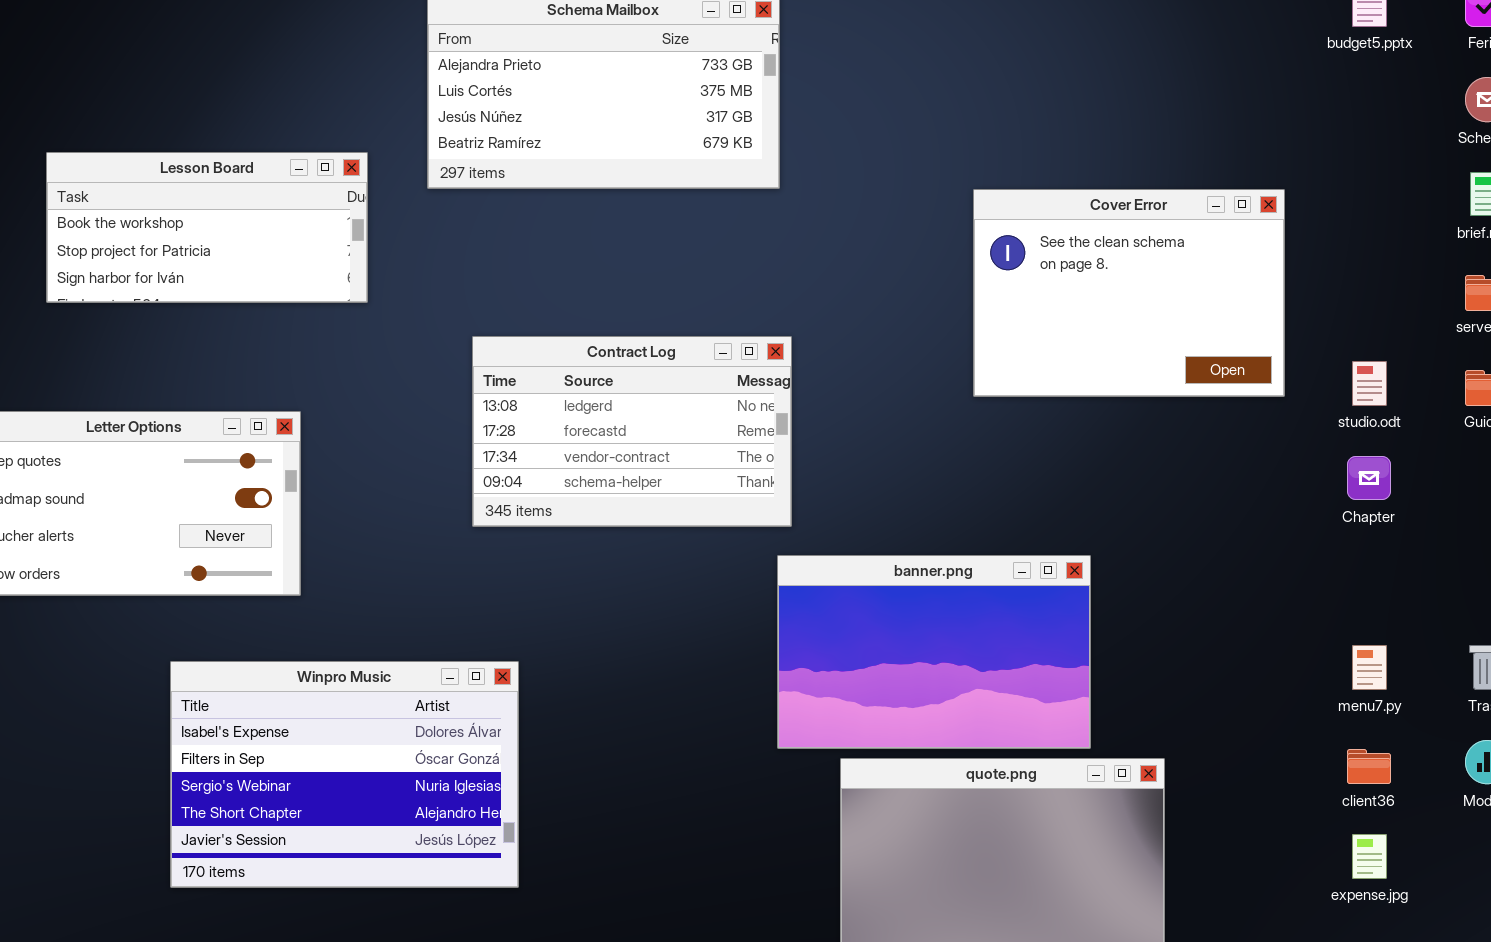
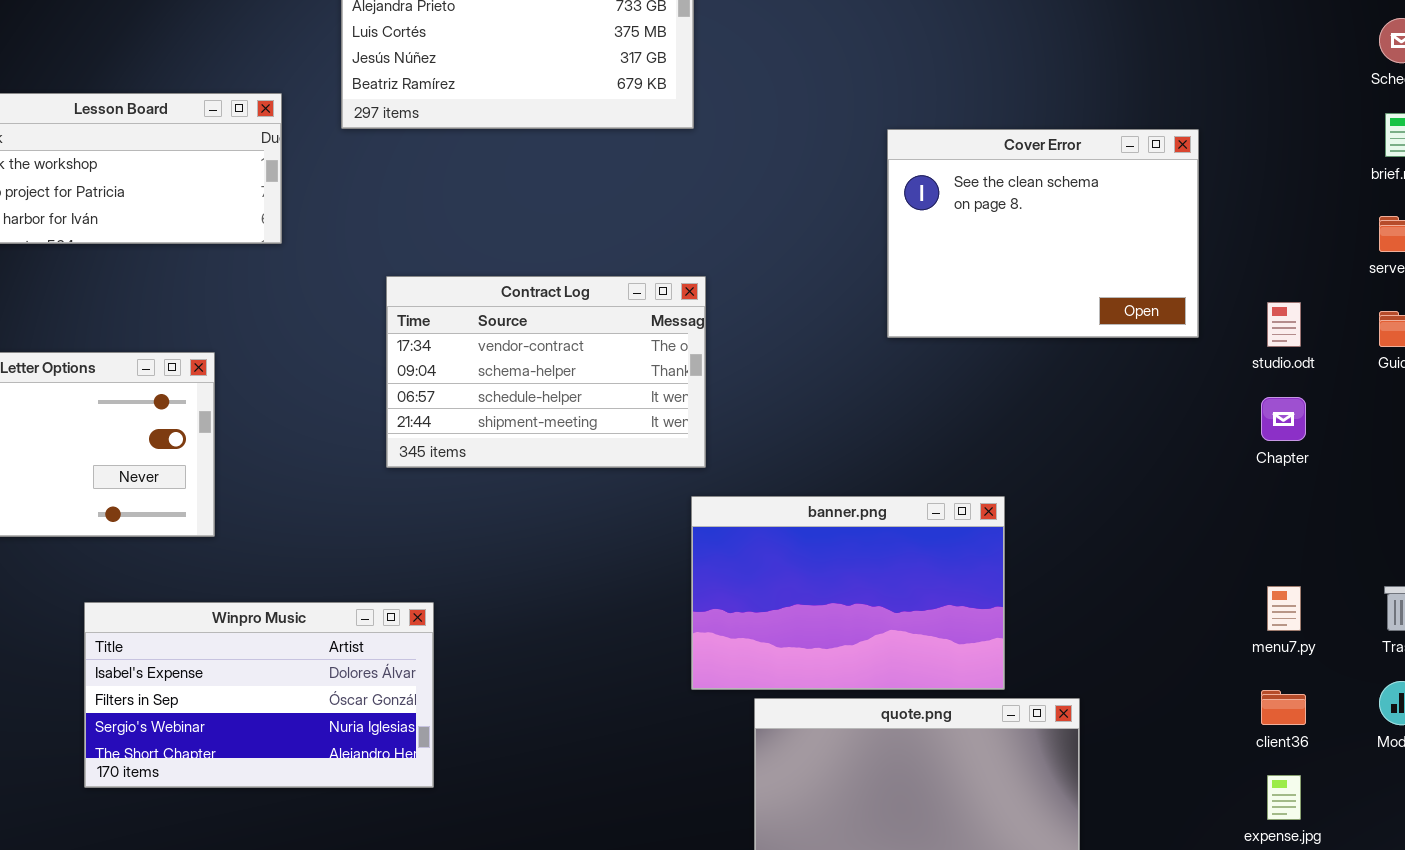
Contract Log: [472,336,792,527] -> [386,276,706,468], scrolled down 2 rows
Winpro Music: [170,661,519,888] -> [84,602,434,788], resized

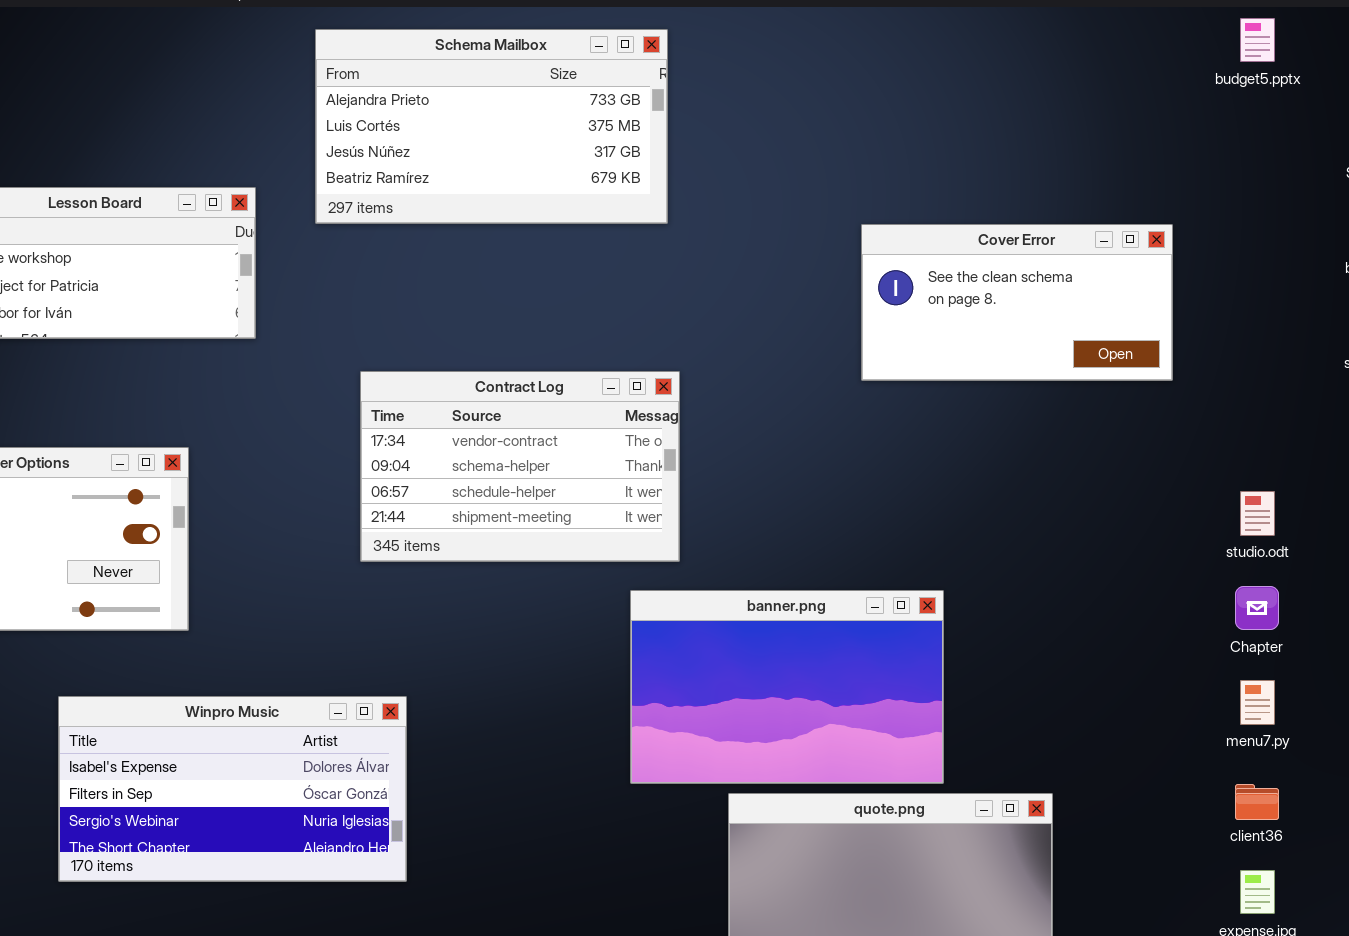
Cover Error: [887,129,1199,338] -> [861,224,1173,381], resized
studio.odt: [1267,302,1301,347] -> [1240,491,1275,536], moved
Chapter: [1261,397,1306,441] -> [1235,586,1279,630], moved
banner.png: [691,496,1005,690] -> [630,590,944,784], moved

